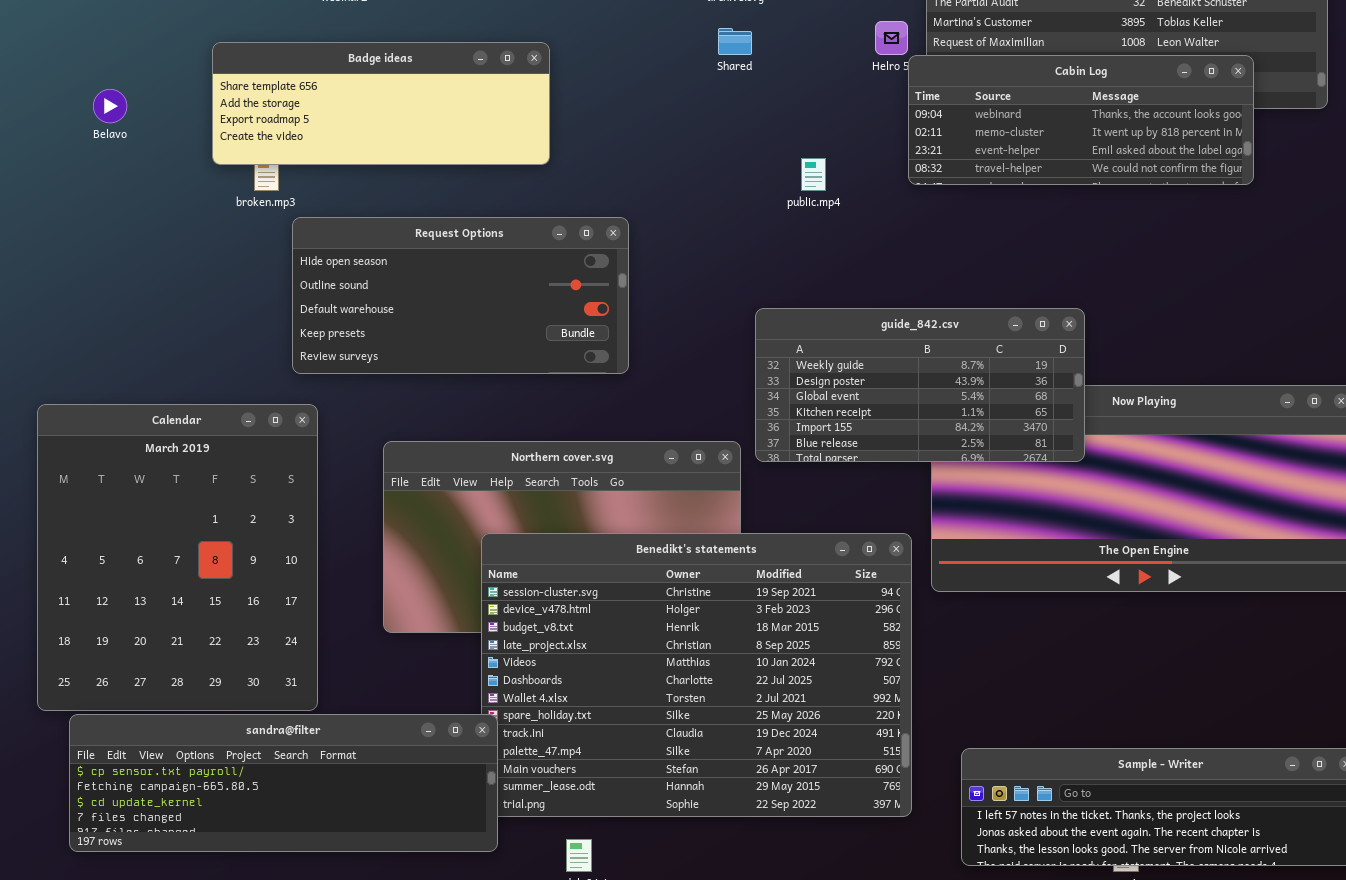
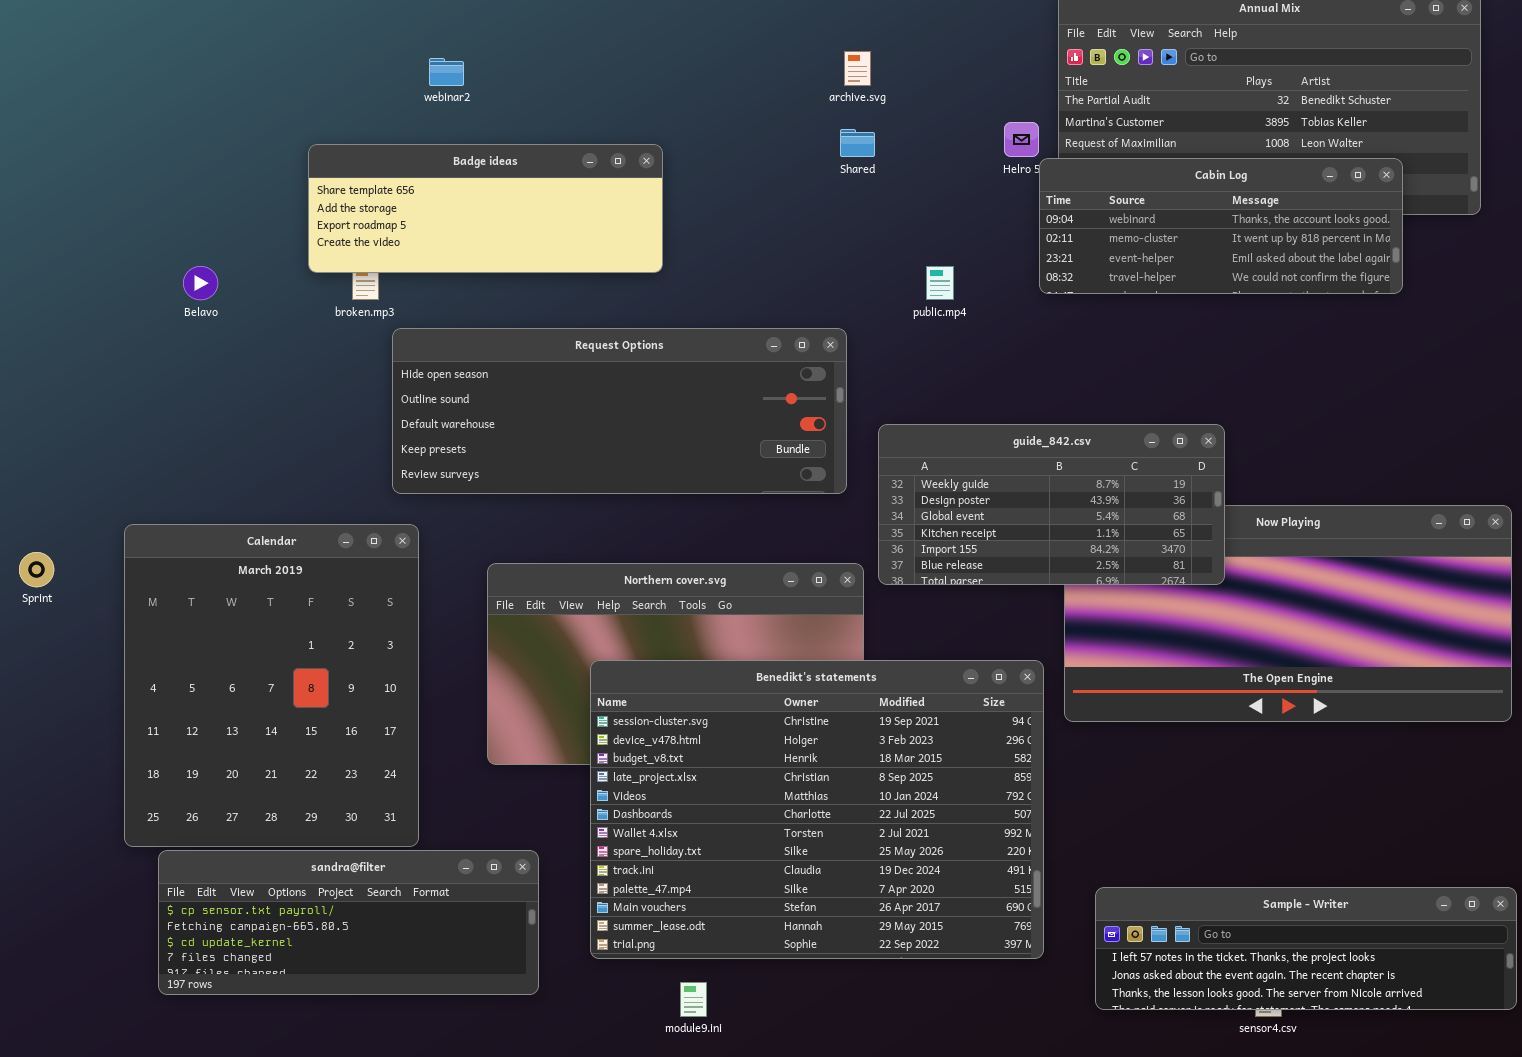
Belavo: [93,89,127,123] -> [183,266,218,300], moved
Request Options: [292,217,629,374] -> [392,328,847,494], resized
sandra@filter: [69,714,498,852] -> [158,850,539,995], resized

